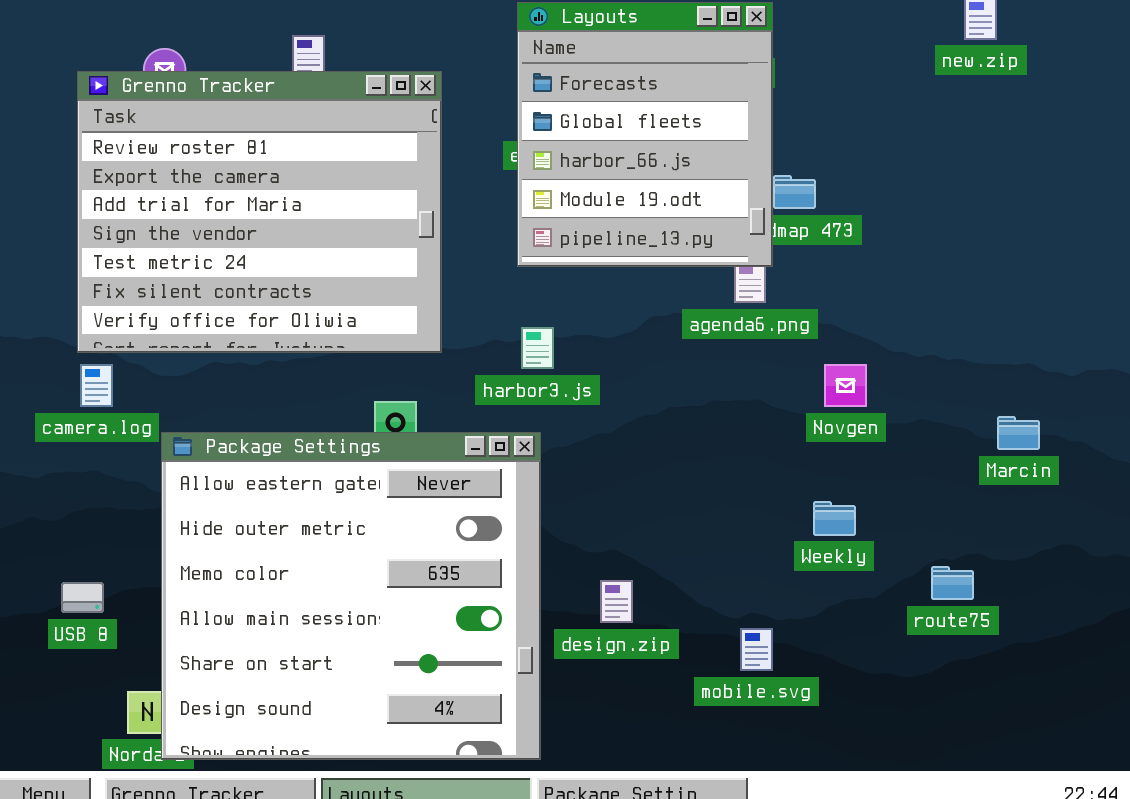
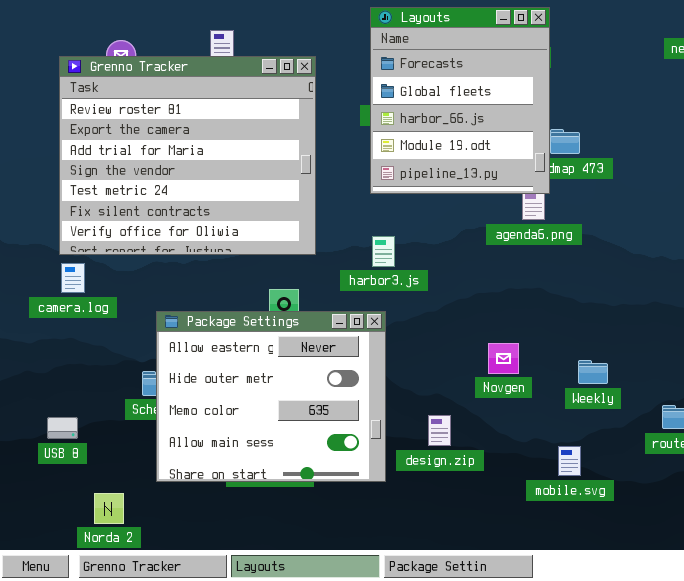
Novgen: [824,364,867,407] -> [488,343,519,374], moved
Package Settings: [161,432,541,760] -> [156,311,386,482], resized
mobile.svg: [740,628,773,671] -> [558,446,581,476], moved

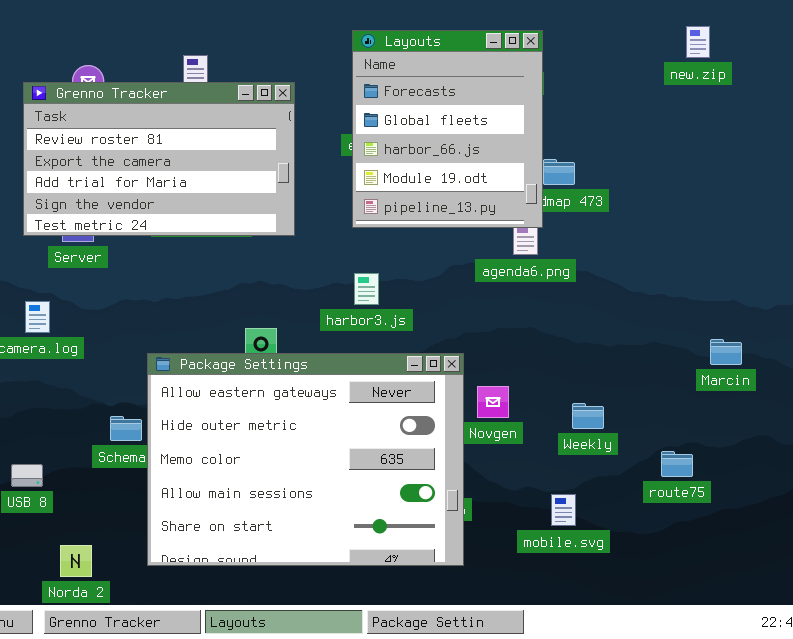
Grenno Tracker: [59,56,316,255] -> [23,82,295,236], resized
Package Settings: [156,311,386,482] -> [147,353,464,566], moved, resized

